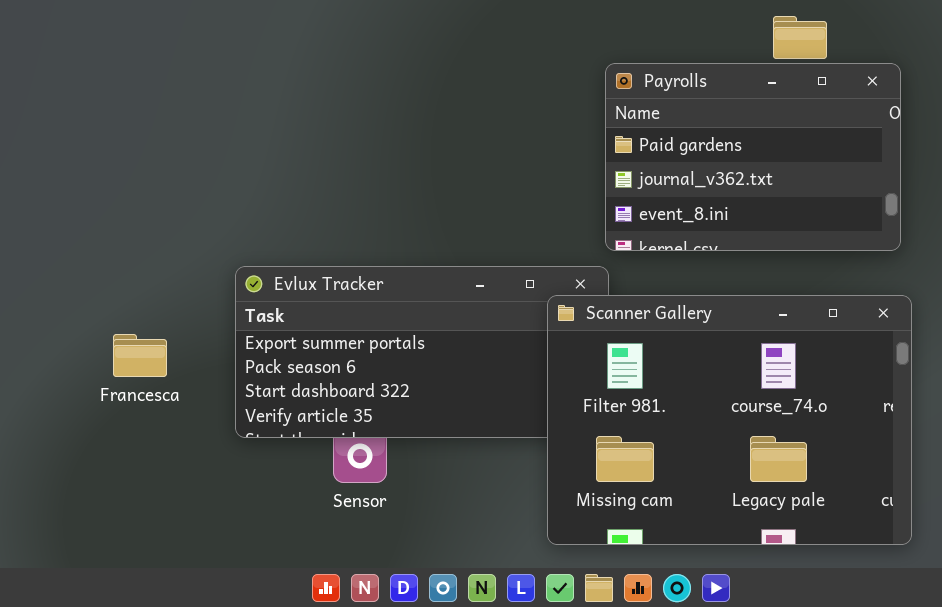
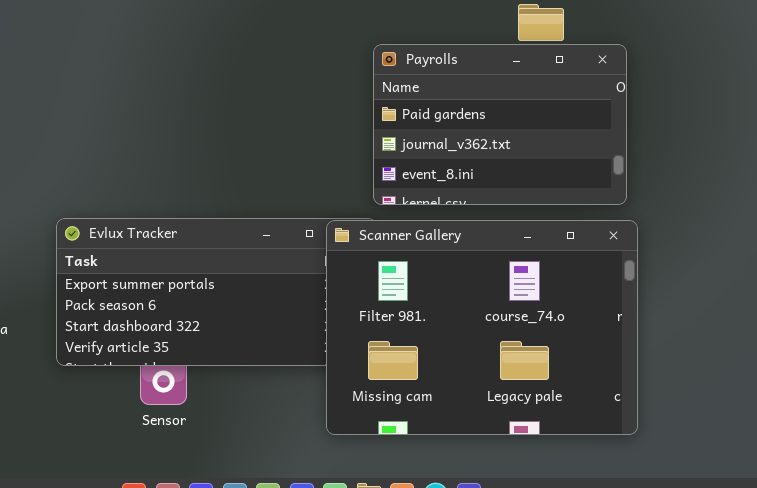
Scanner Gallery: [547,295,912,545] -> [326,220,638,435], moved

